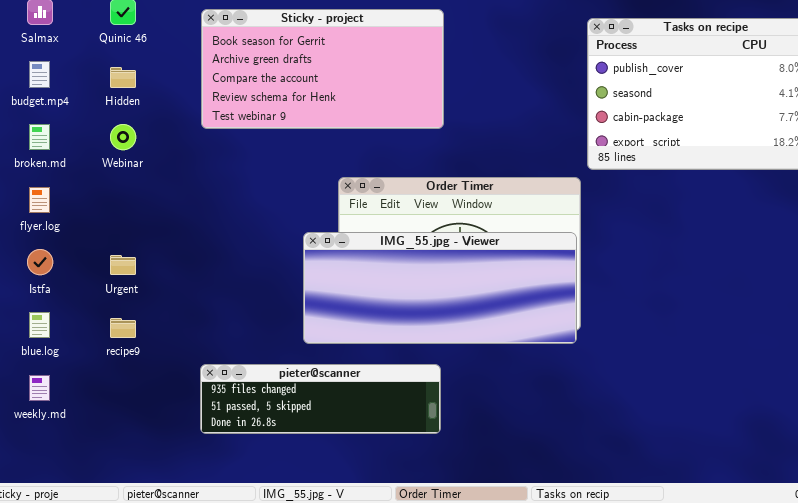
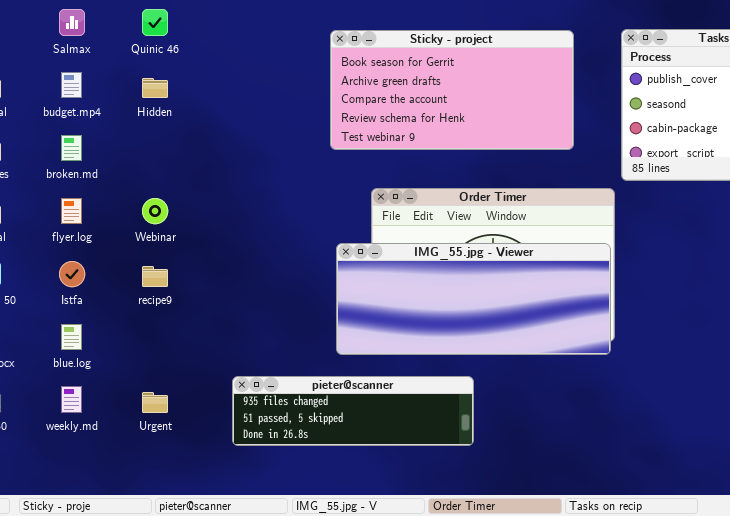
Sticky - project: [201,9,444,129] -> [330,30,574,150], moved
Webinar: [110,124,136,150] -> [142,198,168,224], moved
Urgent: [110,255,136,275] -> [142,392,168,413], moved
recipe9: [110,318,136,338] -> [142,266,168,287], moved

